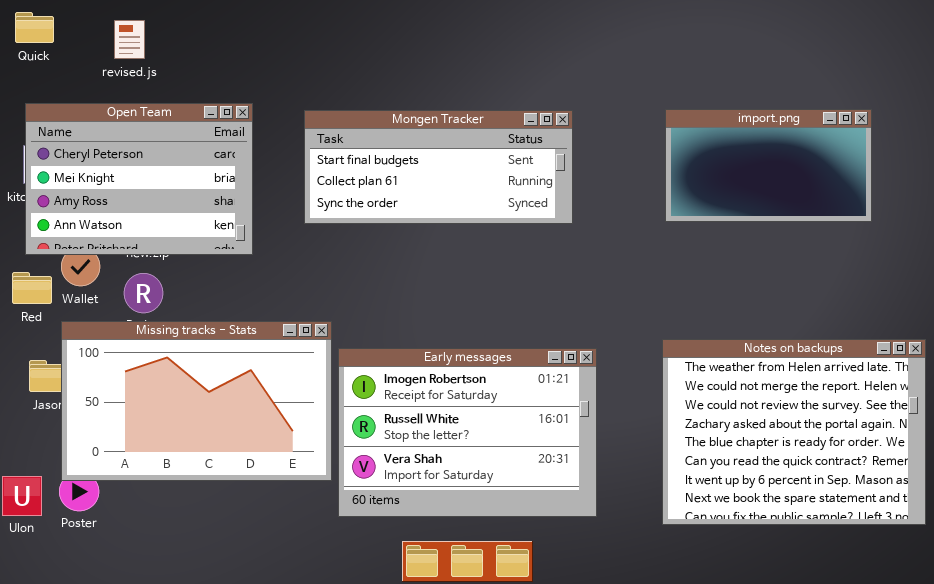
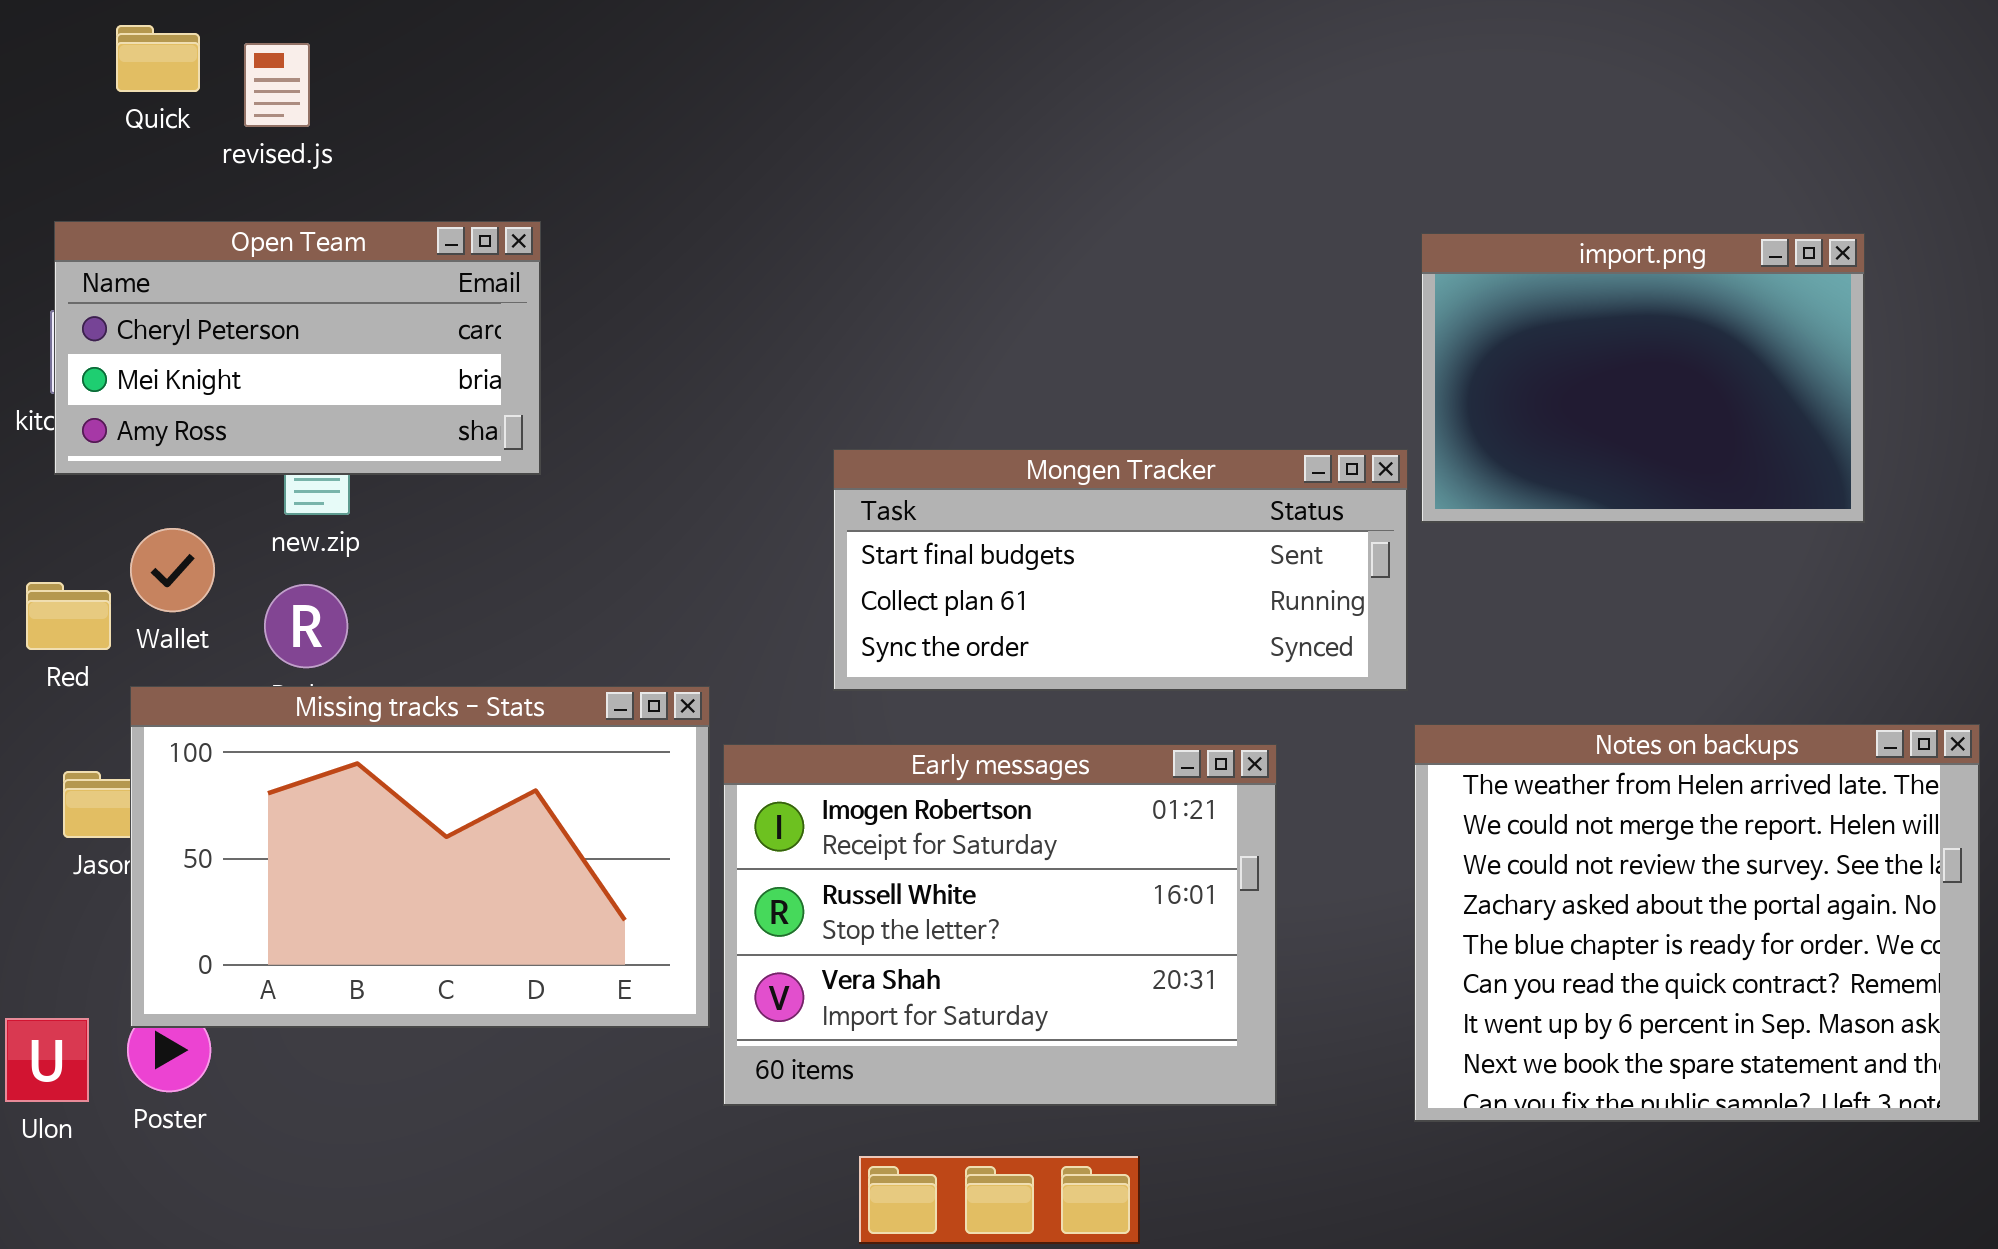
Quick: [15,12,54,43] -> [116,25,200,92], moved
Open Team: [25,103,253,255] -> [54,221,541,475], resized
import.png: [665,109,872,222] -> [1421,233,1865,523], resized
Mongen Tracker: [304,110,573,224] -> [833,449,1408,691], moved

